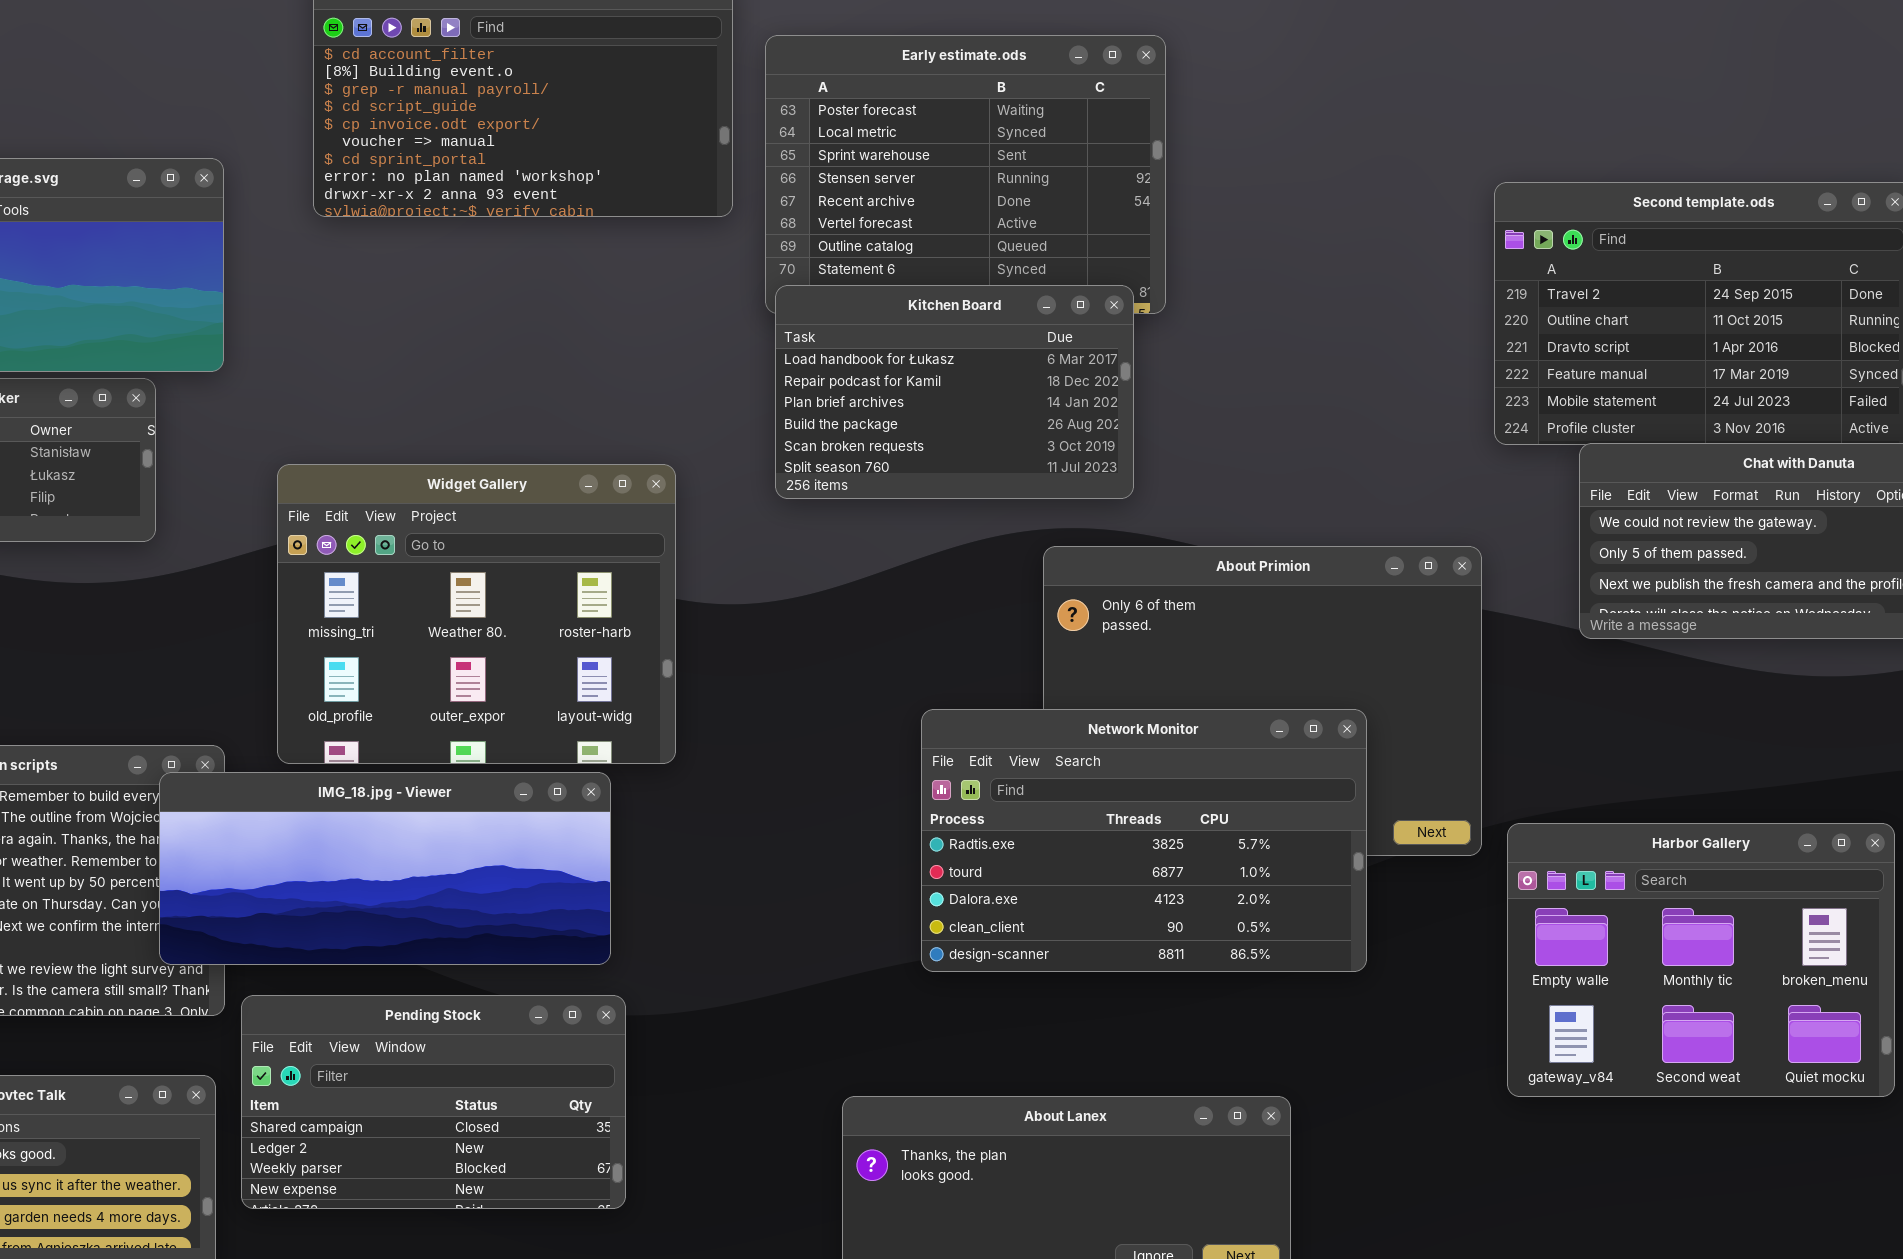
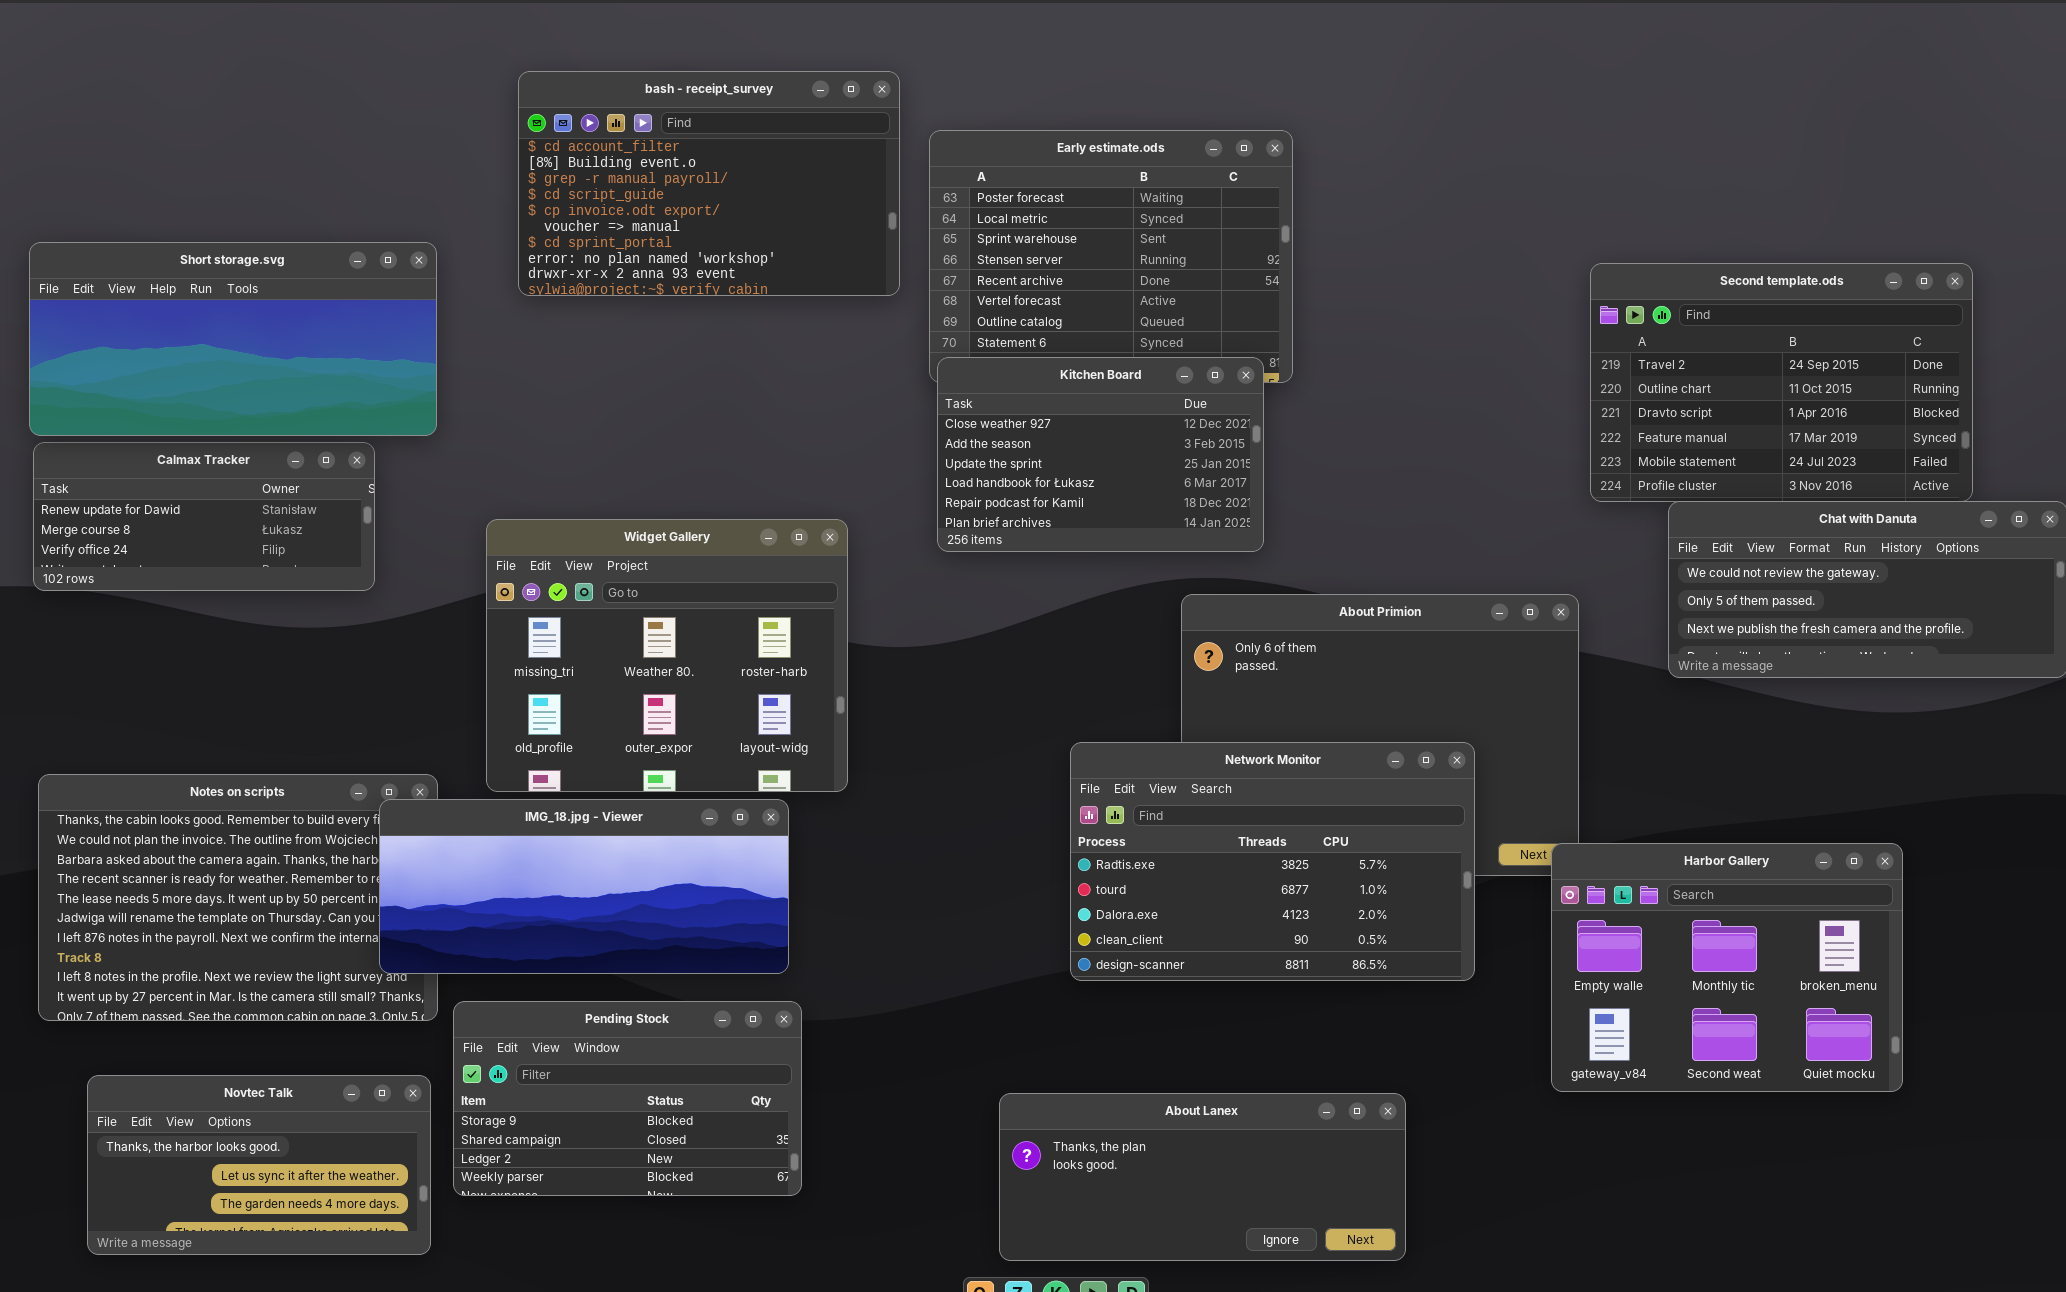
Kitchen Board: [775,285,1134,499] -> [937,357,1264,552], scrolled up 3 rows
Harbor Gallery: [1507,823,1895,1097] -> [1551,843,1903,1092], moved
Pending Stock: [241,995,626,1209] -> [453,1001,802,1196], scrolled up 1 row

